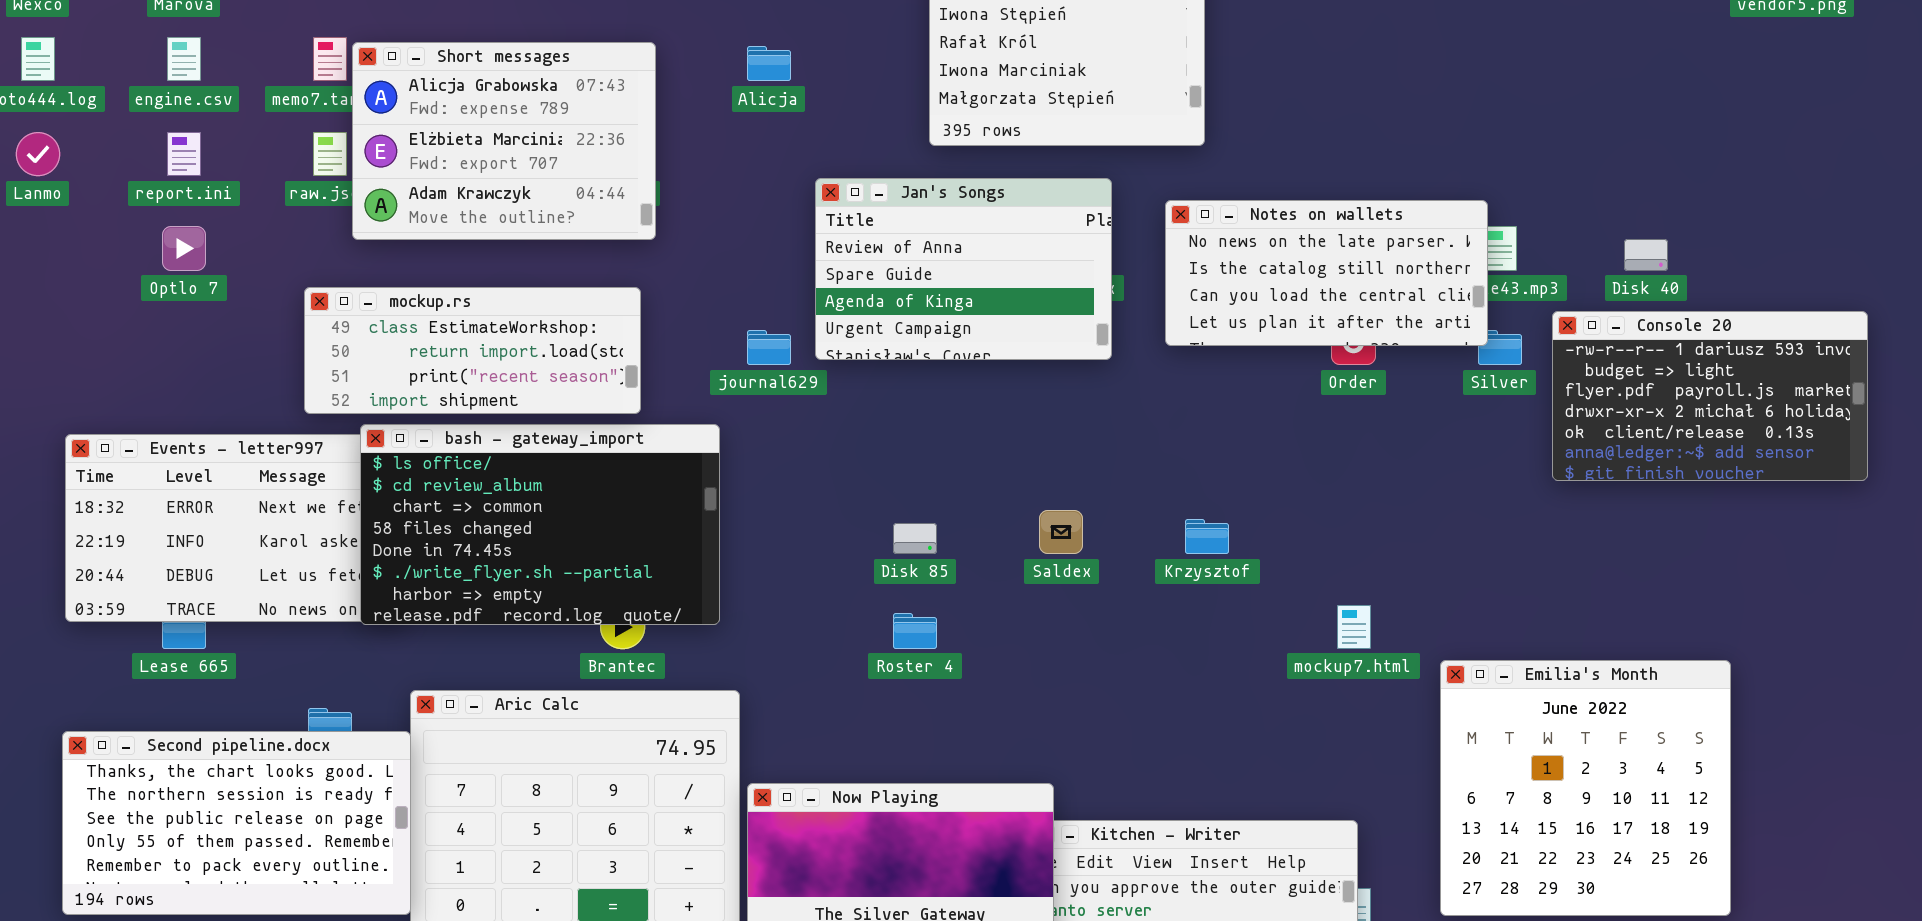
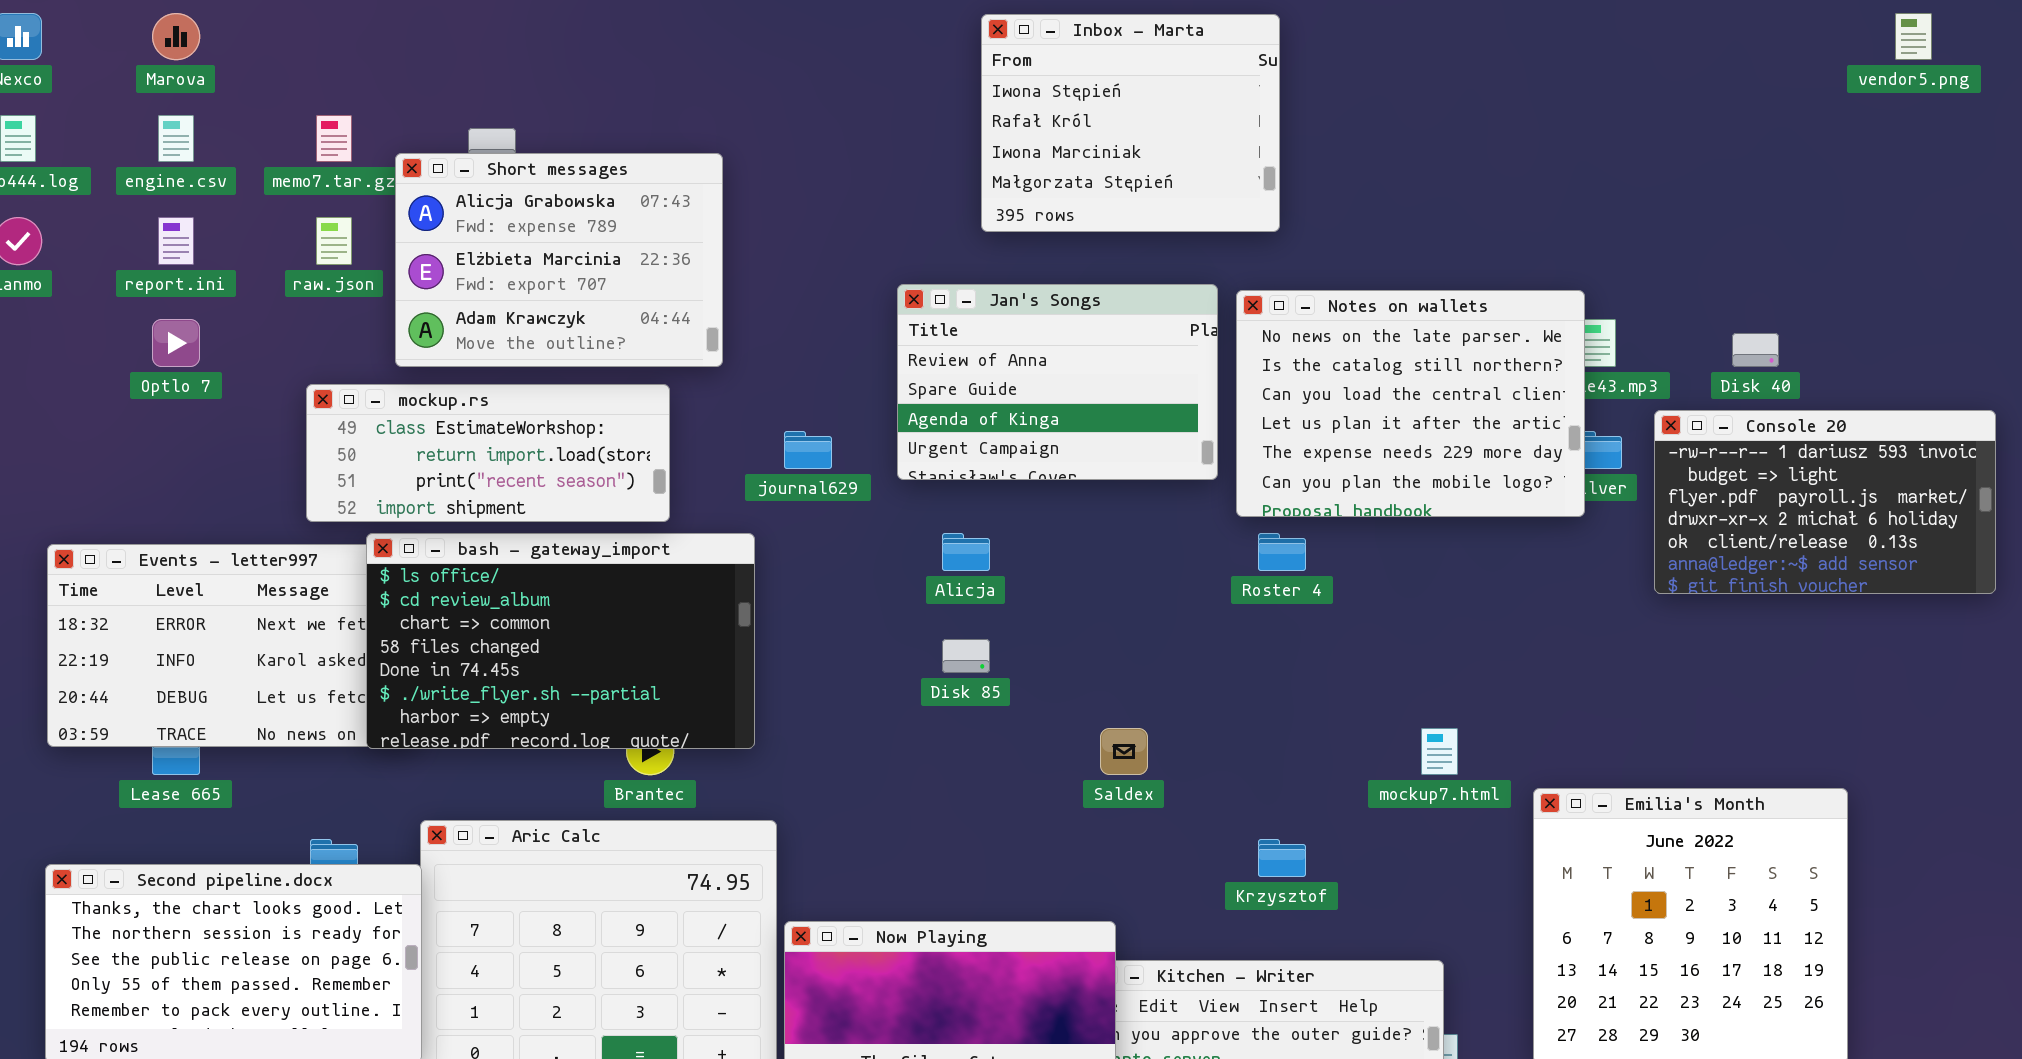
Short messages: [352,42,656,240] -> [395,153,723,367], moved
Alicja: [747,46,791,81] -> [942,533,990,571], moved
Jan's Songs: [815,178,1112,360] -> [897,284,1218,480], moved
Notes on wallets: [1165,200,1488,346] -> [1236,290,1585,517], resized
Saldex: [1039,510,1083,554] -> [1100,728,1148,775], moved
Krzysztof: [1185,519,1229,554] -> [1258,839,1306,877], moved
Roster 4: [893,613,937,649] -> [1258,533,1306,571], moved

